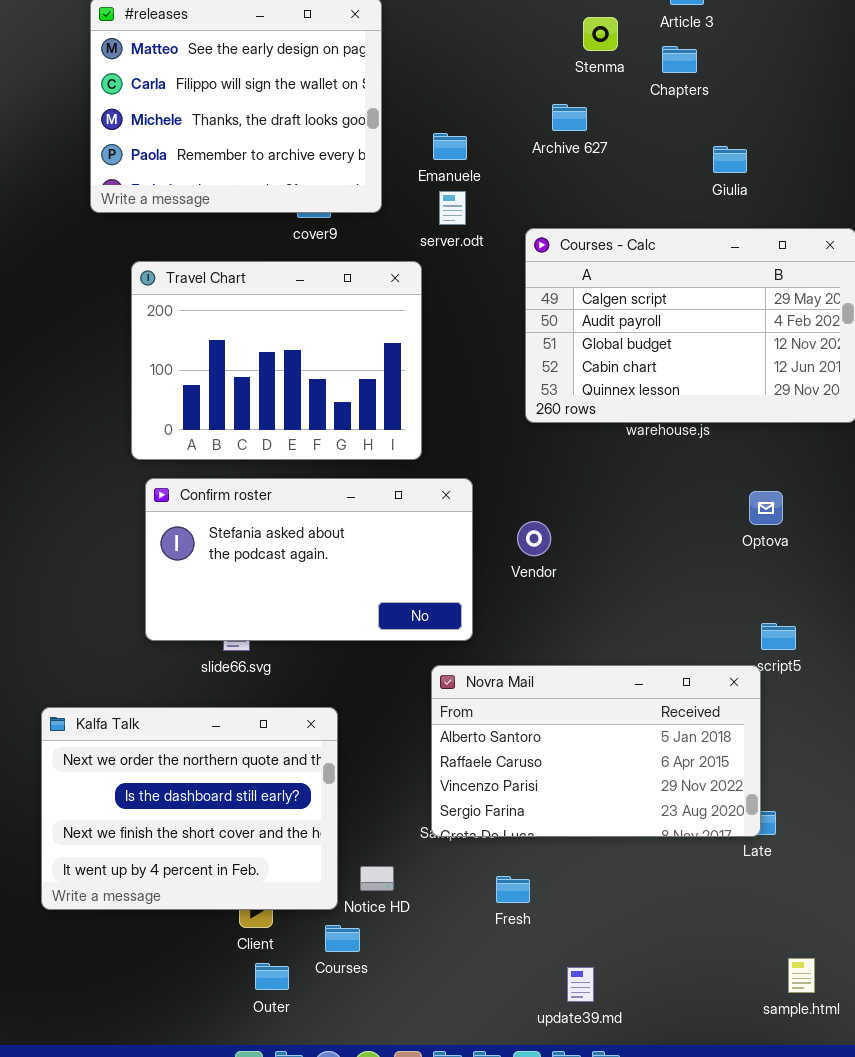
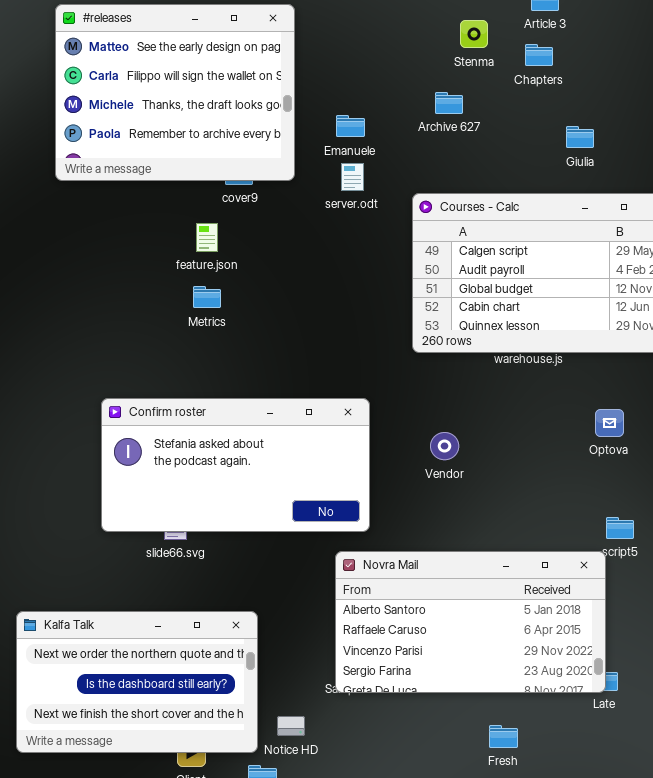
Travel Chart: [131,261,422,460] -> none, closed
Vendor: [517,521,551,556] -> [430,432,459,460], moved
Kalfa Talk: [41,707,338,910] -> [16,611,258,753], resized
Fresh: [496,876,530,903] -> [489,725,518,748], moved

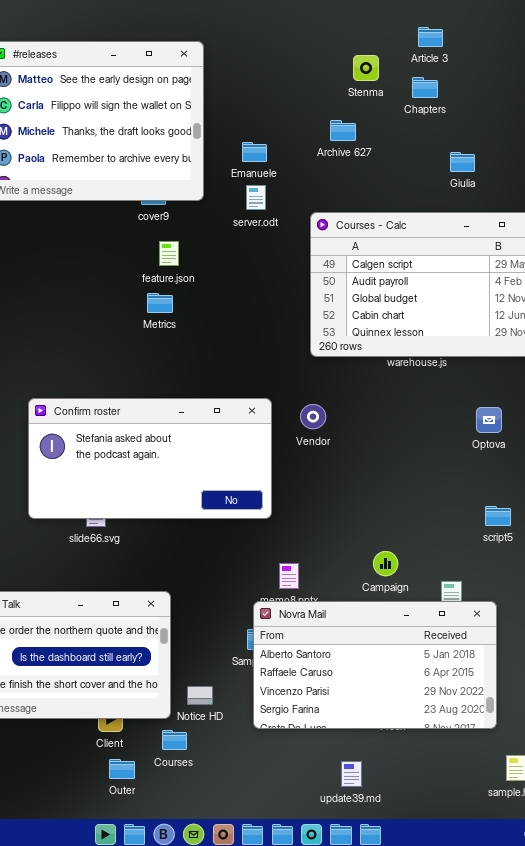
feature.json: [196,223,218,252] -> [159,241,179,266], moved
Metrics: [193,286,221,308] -> [147,293,173,313], moved
Vendor: [430,432,459,460] -> [300,404,326,429], moved
Novra Mail: [335,551,606,693] -> [253,601,497,729], moved

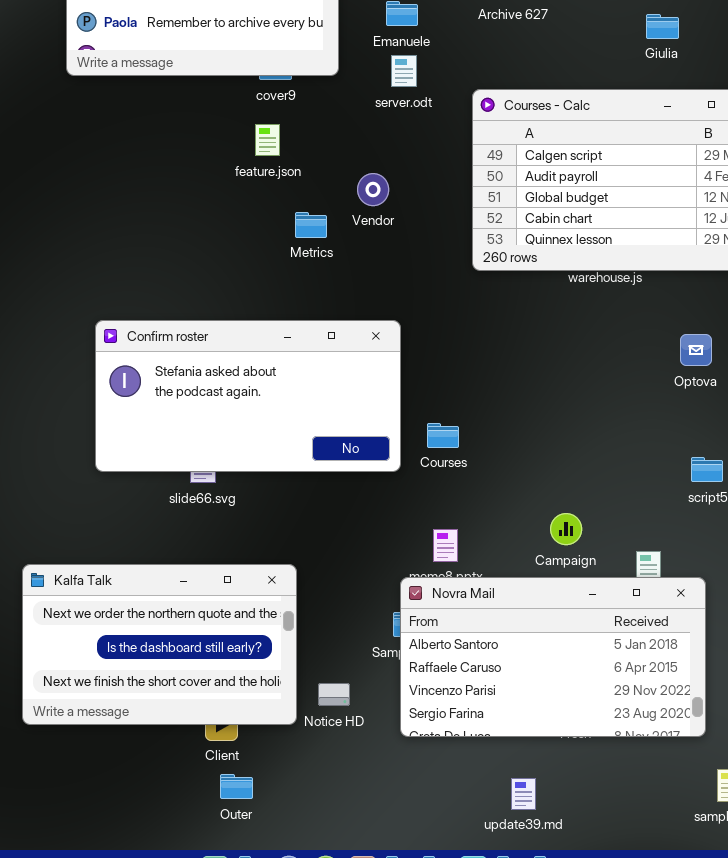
feature.json: [159,241,179,266] -> [255,124,280,156], moved
Metrics: [147,293,173,313] -> [295,212,327,238], moved
Confirm roster: [28,398,272,519] -> [95,320,401,472], moved
Vendor: [300,404,326,429] -> [357,173,389,206], moved
Courses: [162,730,187,750] -> [427,423,459,448], moved

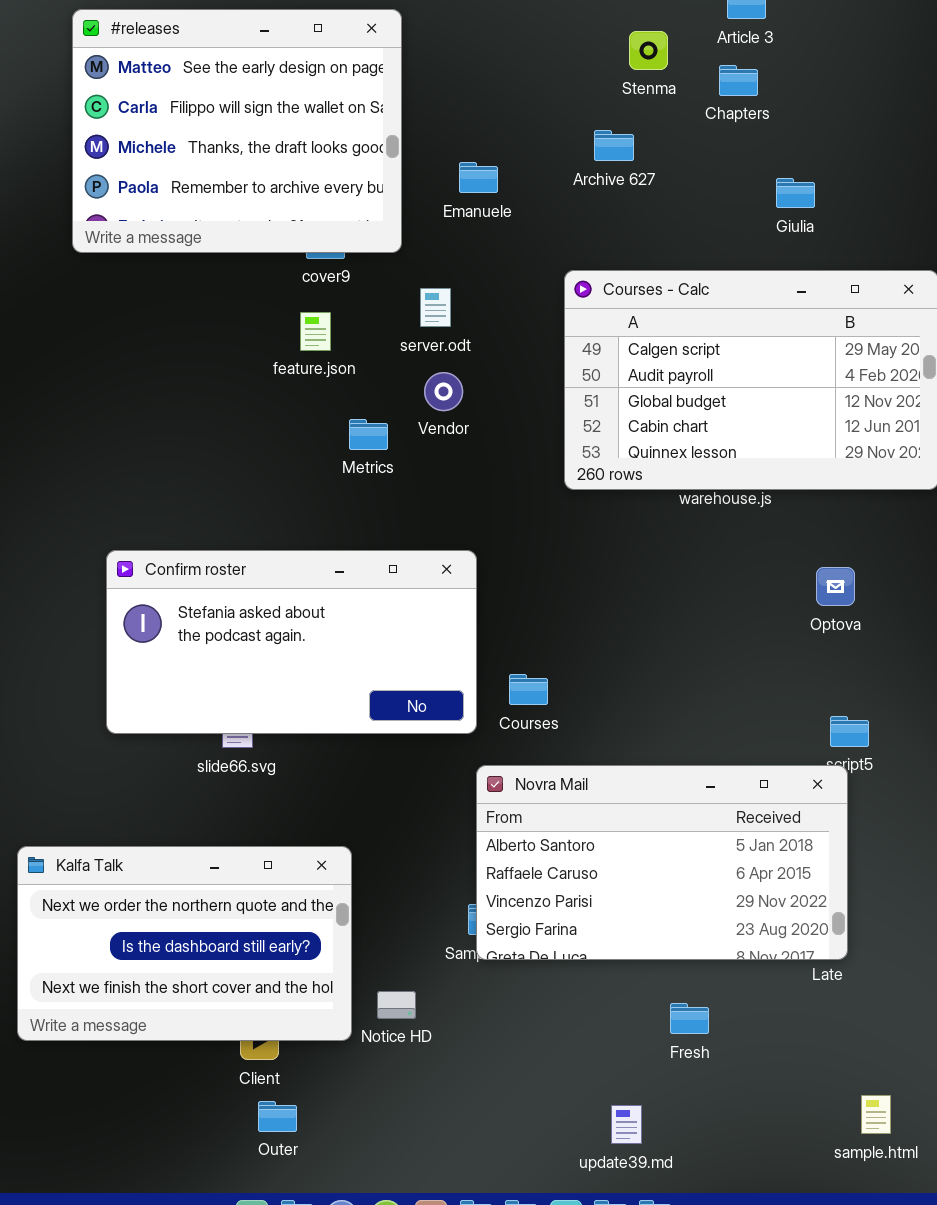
server.odt: [391,55,417,87] -> [420,288,451,327], moved
Novra Mail: [400,577,706,737] -> [476,765,848,960], moved

